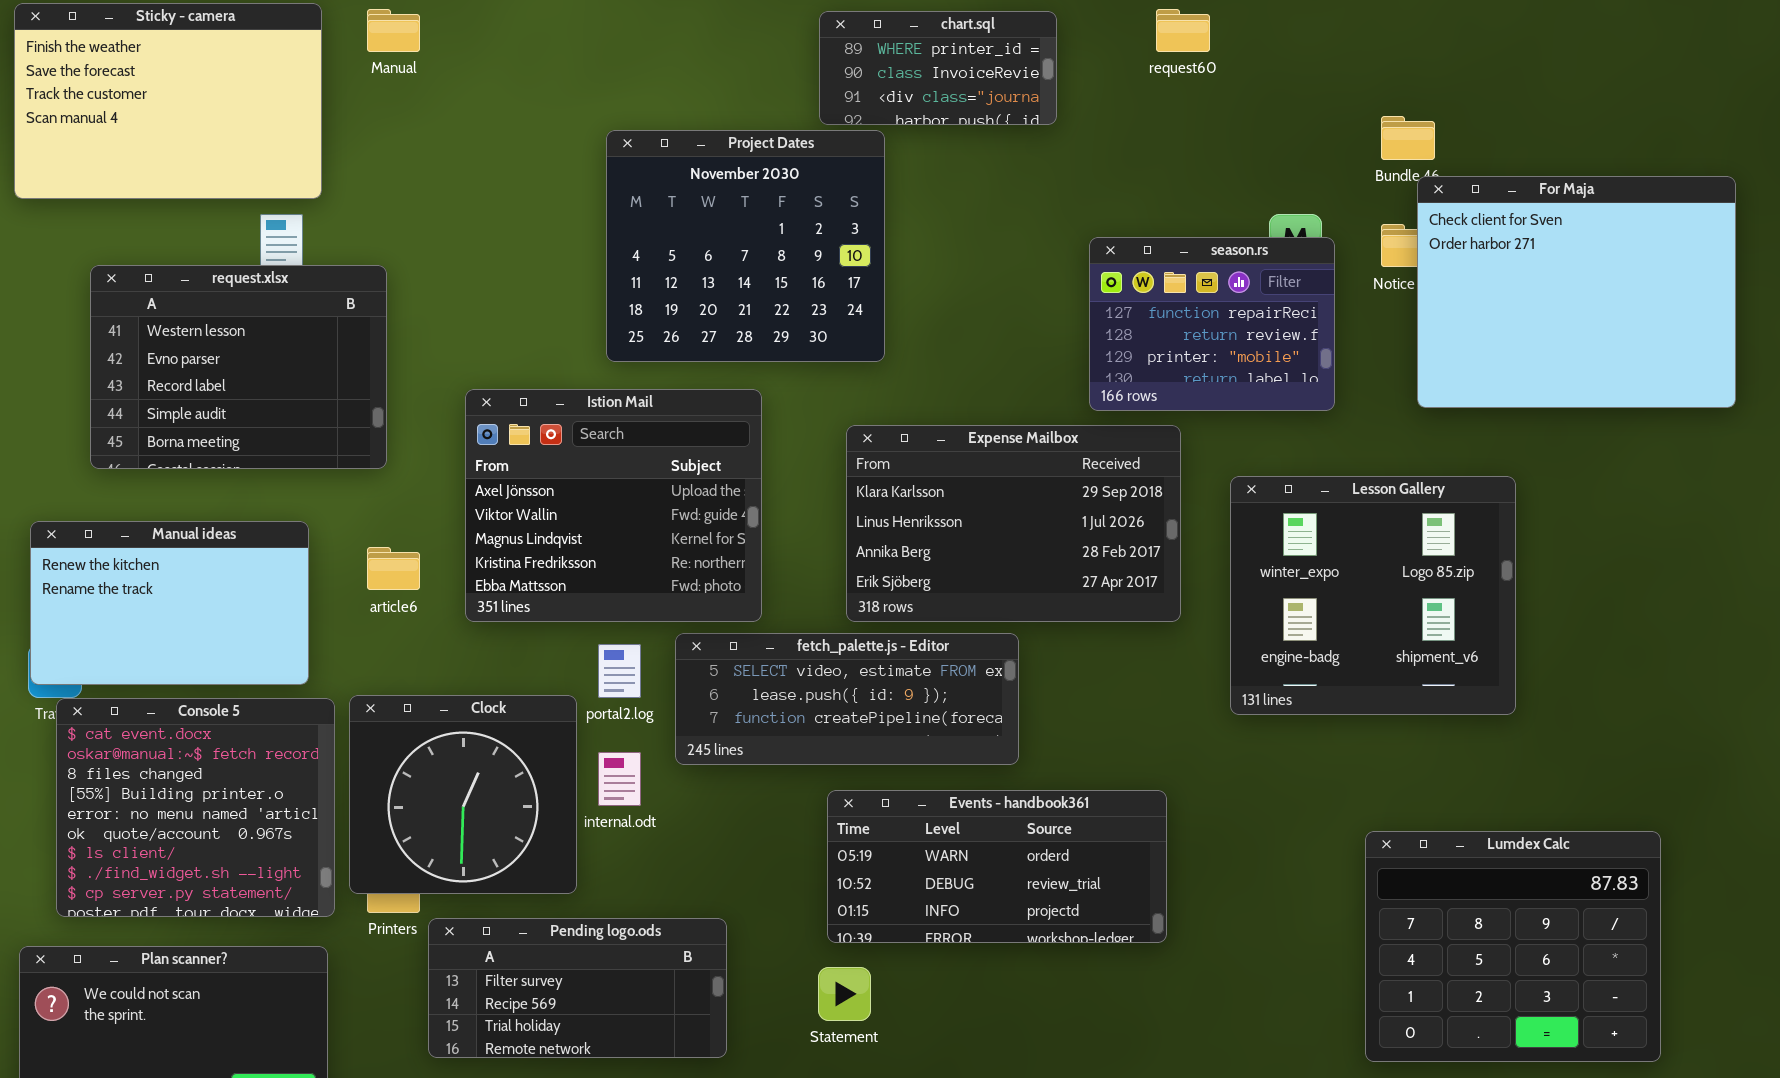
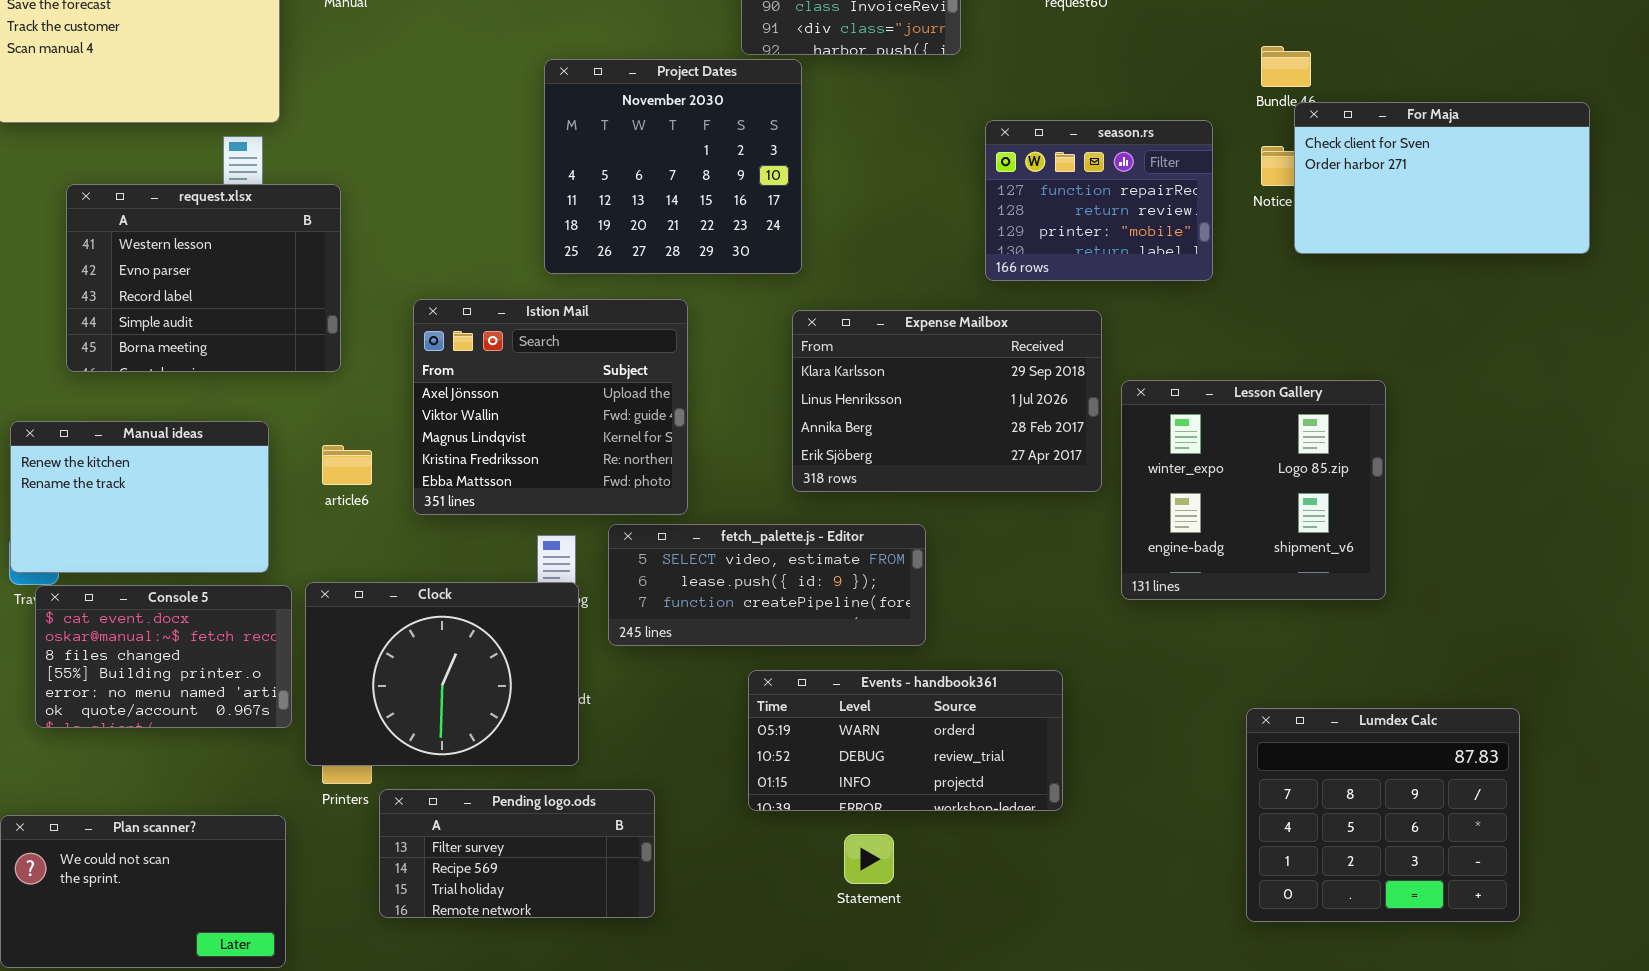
For Maja: [1417,176,1736,408] -> [1294,102,1590,254], resized
season.rs: [1089,237,1335,411] -> [985,120,1213,281], moved
Expense Mailbox: [846,425,1181,622] -> [792,310,1102,492], moved
Clock: [349,695,577,894] -> [305,582,579,766], resized
Console 5: [56,698,335,917] -> [35,585,292,728], resized
Statement: [818,967,871,1021] -> [844,834,894,884], moved

